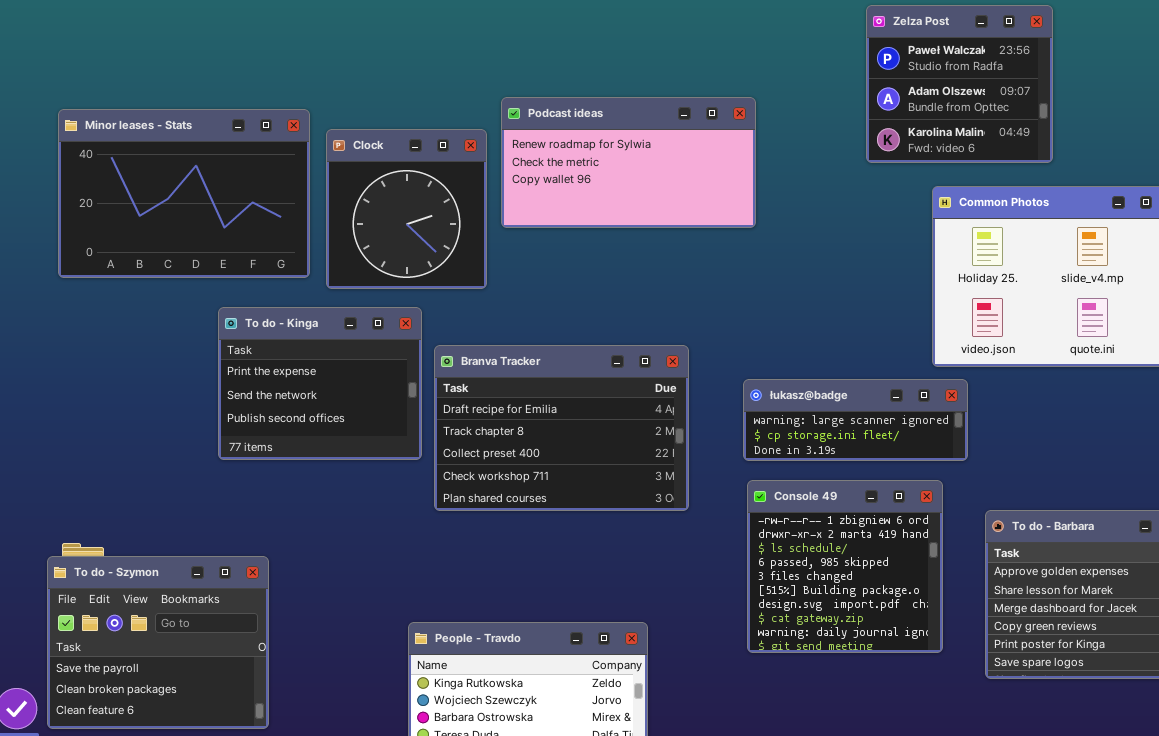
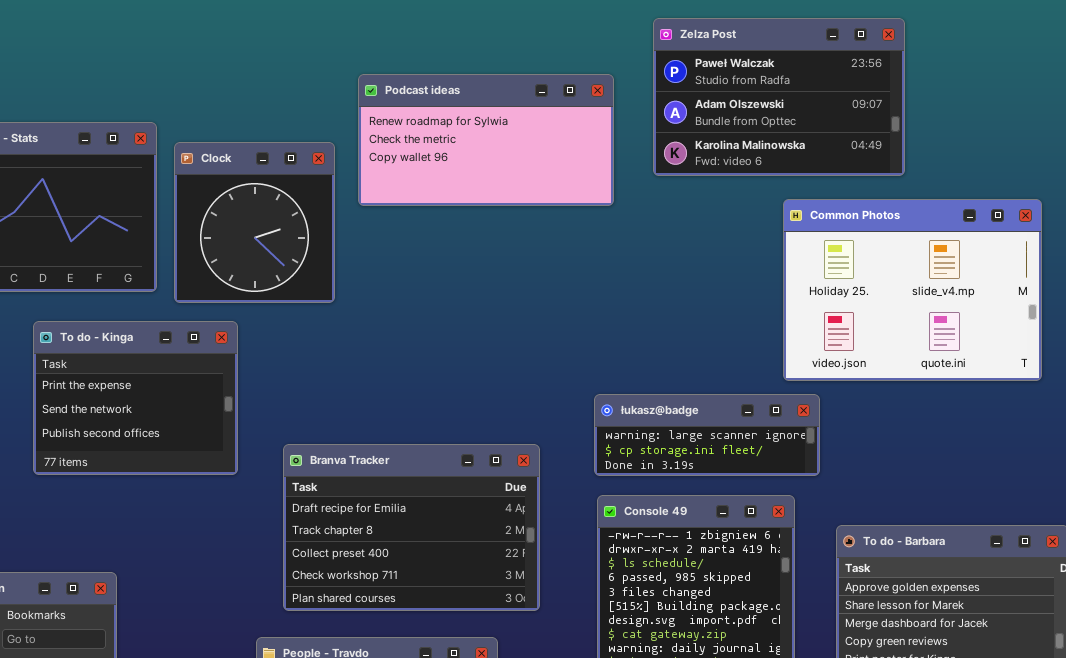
Zelza Post: [866,5,1053,163] -> [653,18,905,176], resized
Podcast ideas: [501,97,756,228] -> [358,74,614,206], moved
To do - Kinga: [218,307,422,460] -> [33,321,238,475], moved
Branva Tracker: [434,345,689,511] -> [283,444,540,611], moved

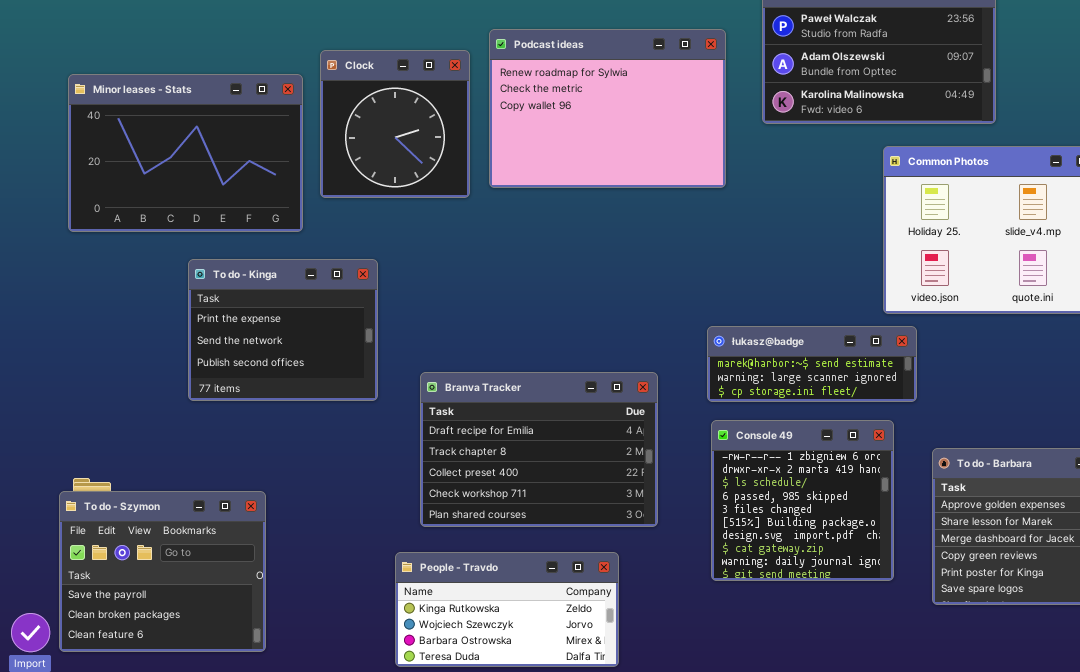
Podcast ideas: [358,74,614,206] -> [489,29,726,188], resized
Clock: [174,142,335,303] -> [320,50,470,198], moved
łukasz@badge: [594,394,820,476] -> [707,326,917,402], scrolled up 1 row

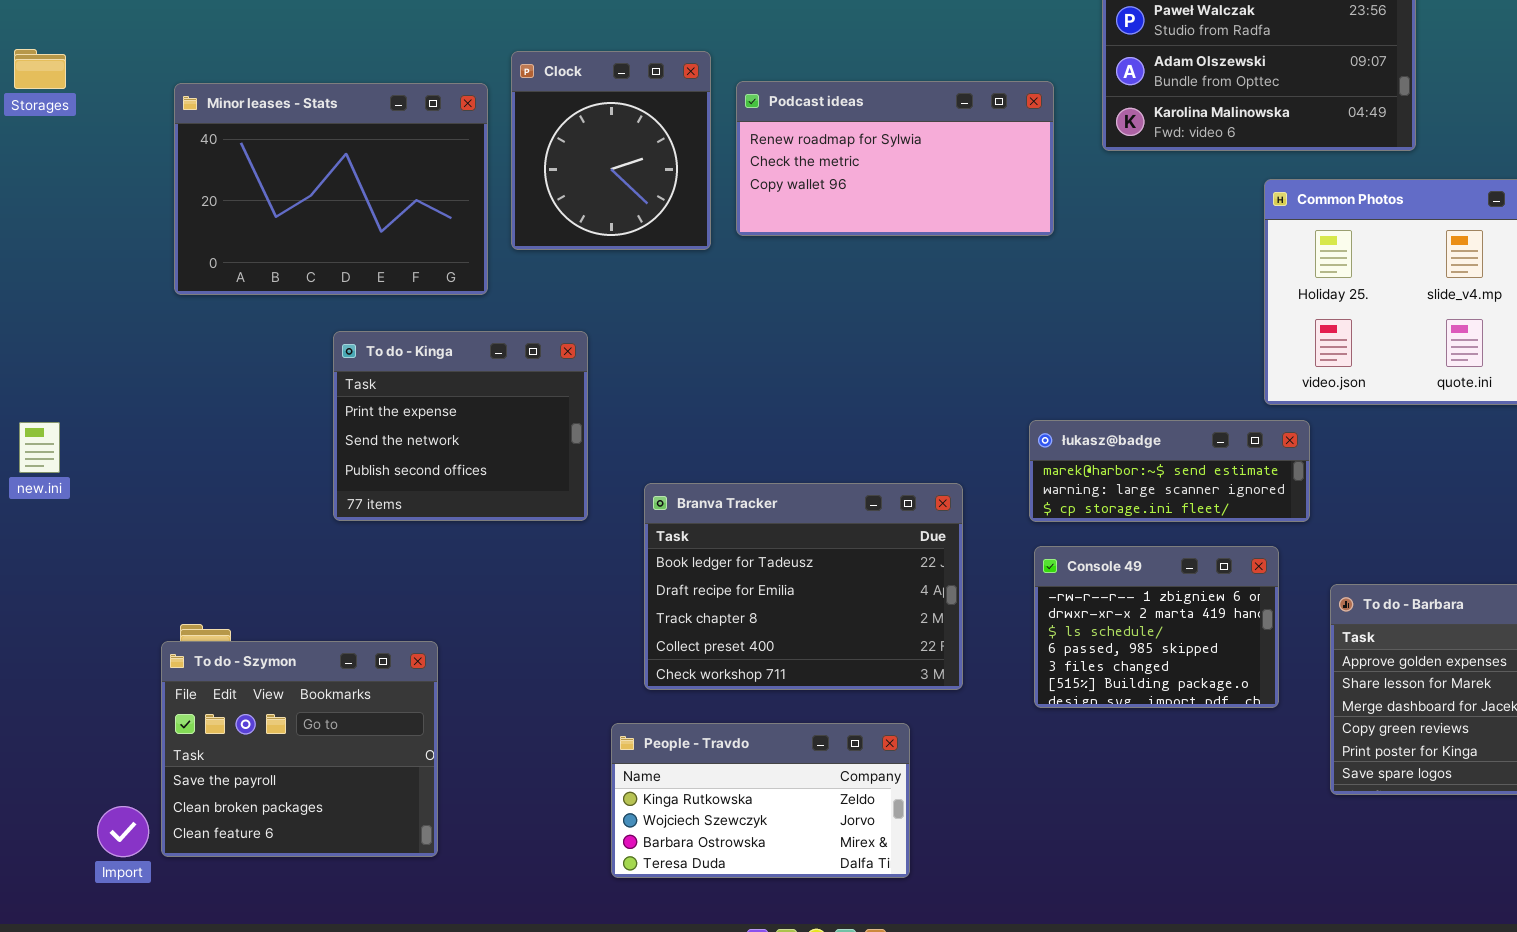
Podcast ideas: [489,29,726,188] -> [736,81,1054,236], resized
Branva Tracker: [420,372,658,527] -> [644,483,963,690], scrolled up 1 row
Console 49: [711,420,894,581] -> [1034,546,1279,708], resized

